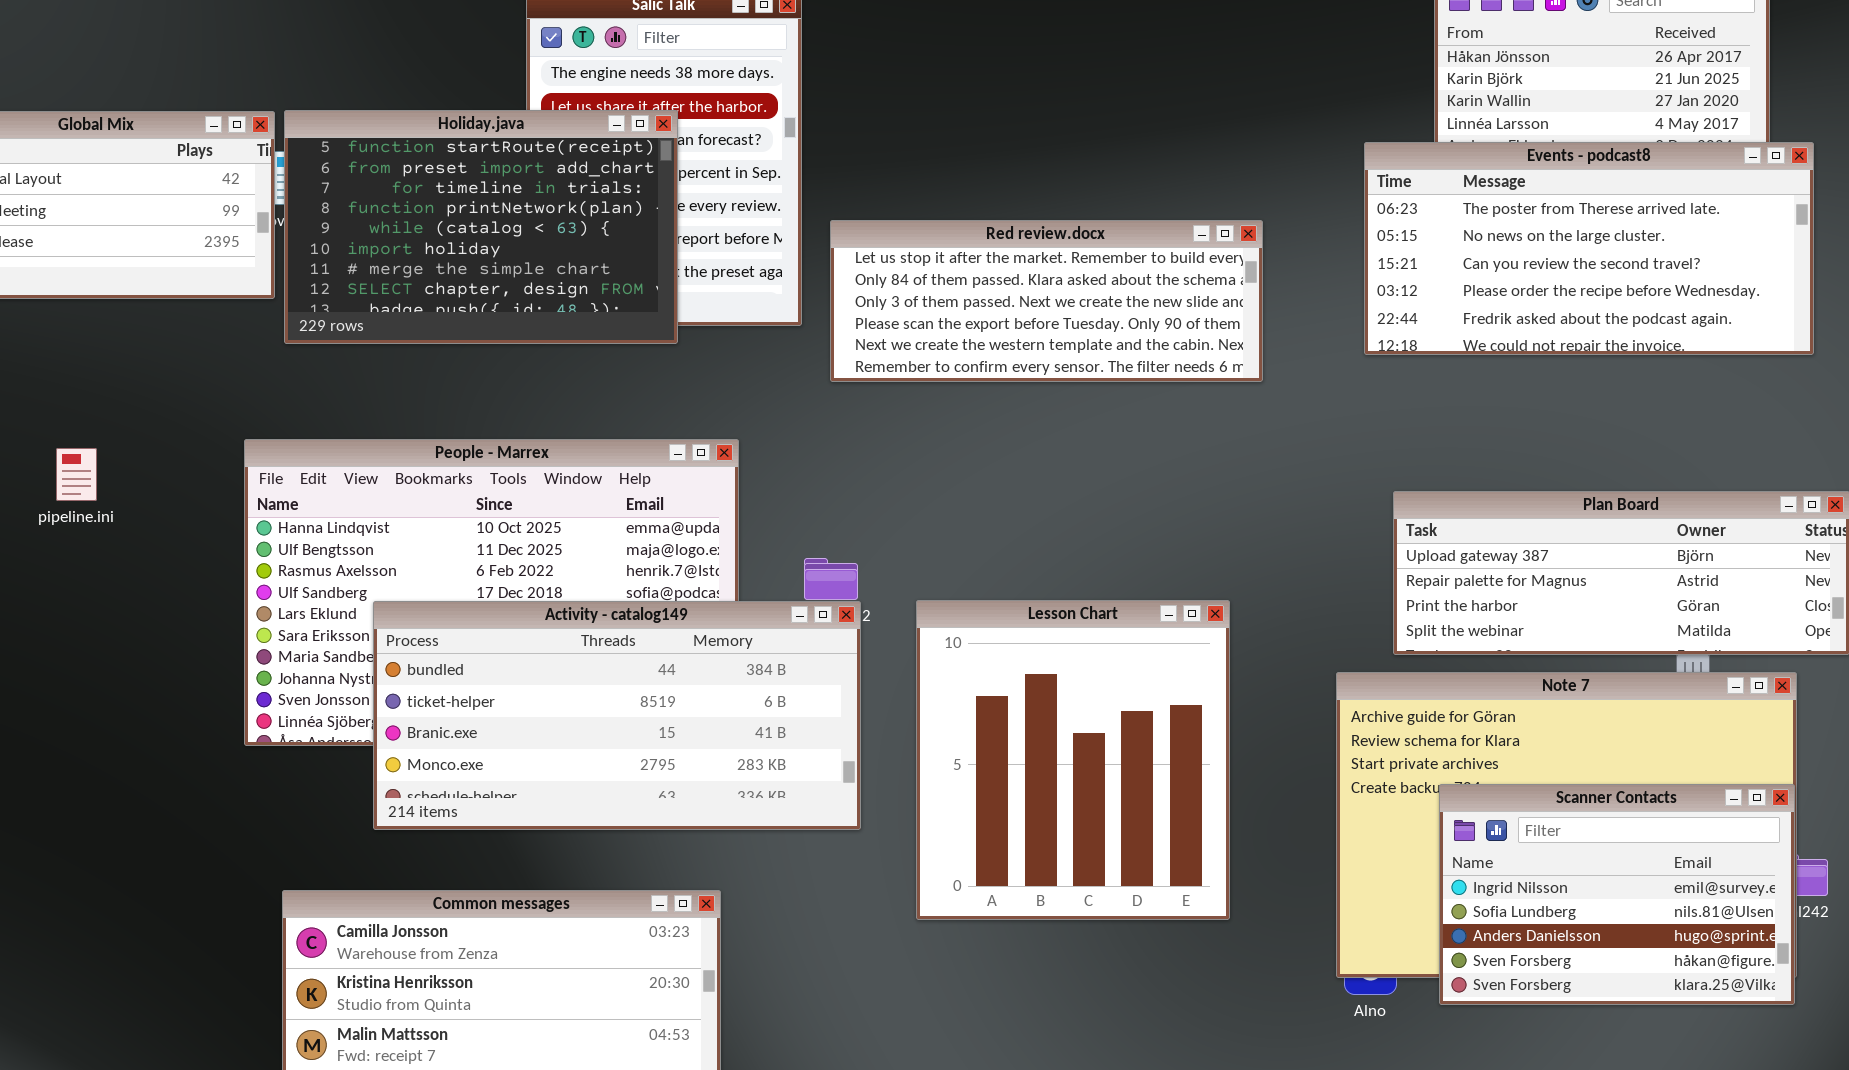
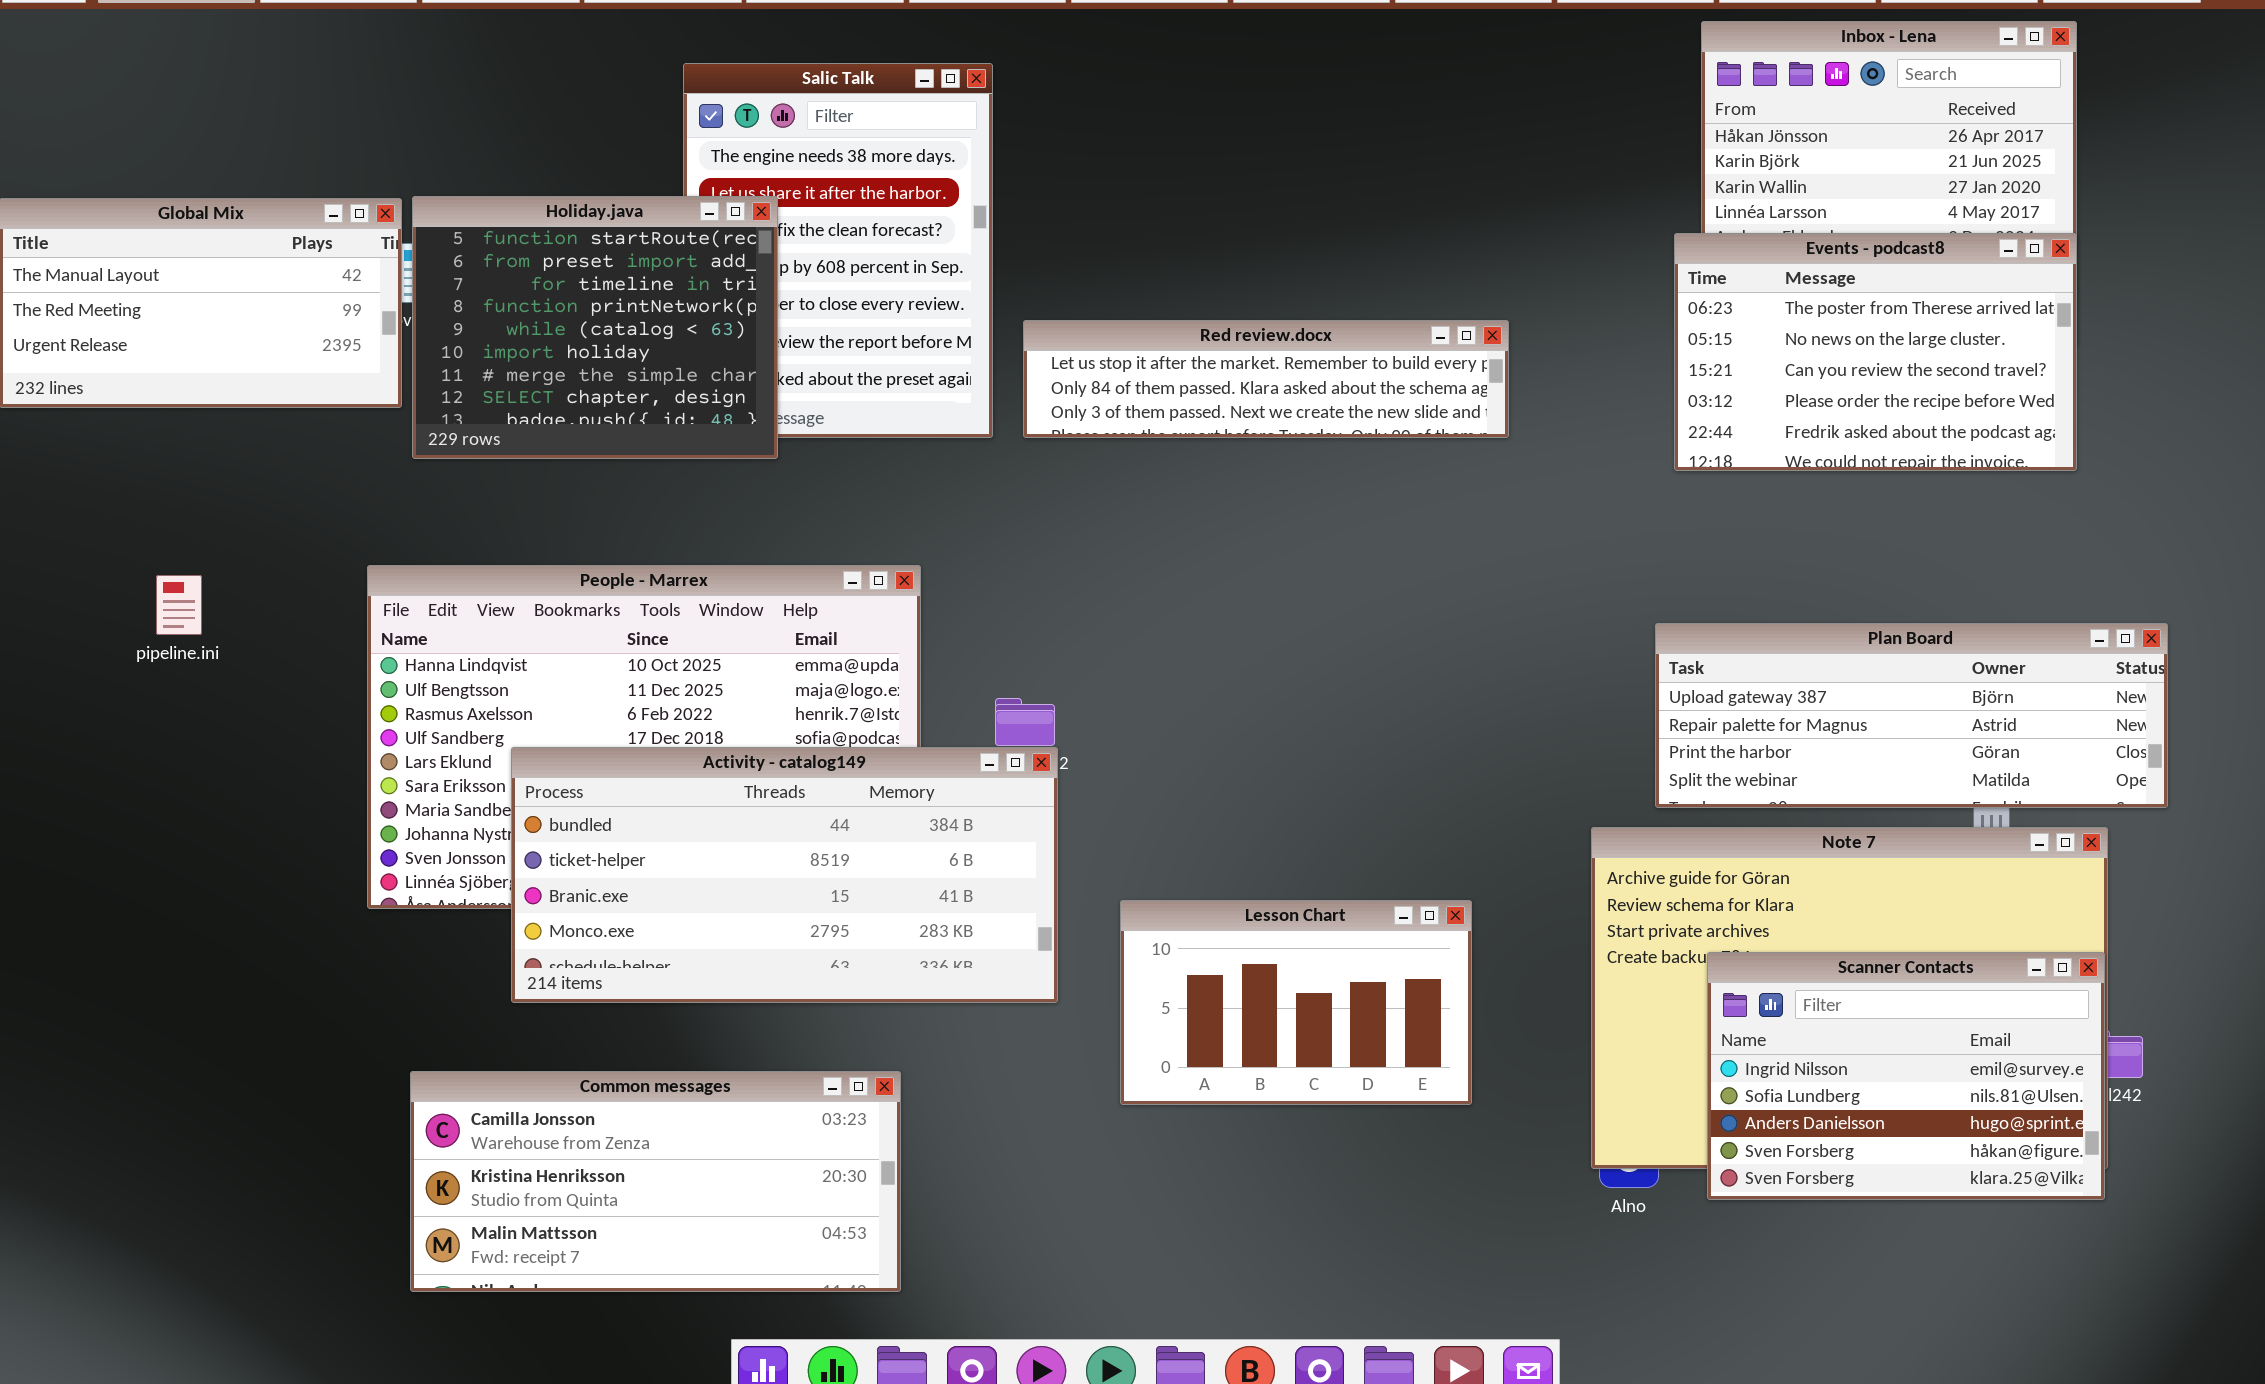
Holiday.java: [284,110,678,344] -> [412,196,778,459], resized
Events - podcast8: [1364,142,1814,355] -> [1674,233,2077,471], moved, resized
Red review.docx: [830,220,1263,382] -> [1023,320,1509,438], resized
Lesson Chart: [916,600,1230,920] -> [1120,900,1472,1105], resized

